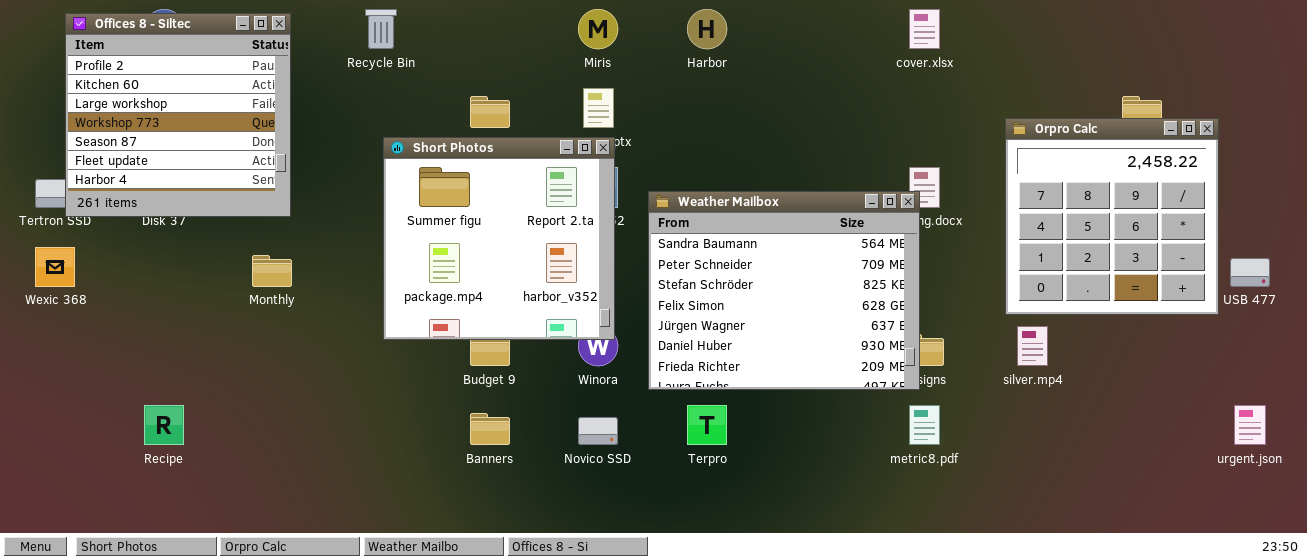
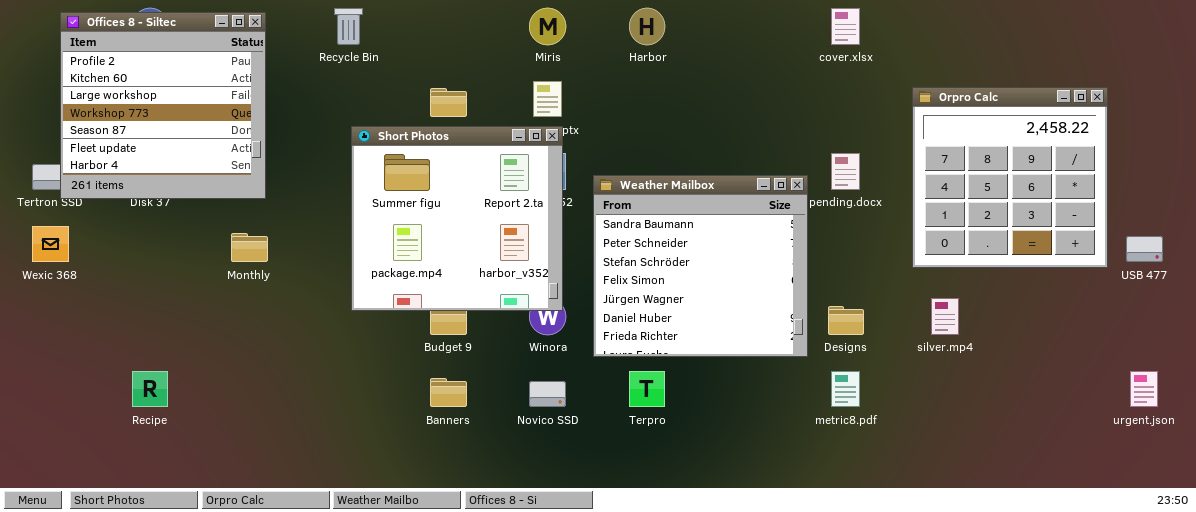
Orpro Calc: [1005,118,1219,315] -> [912,87,1108,268], moved
Weather Mailbox: [648,191,920,390] -> [593,175,808,357], resized

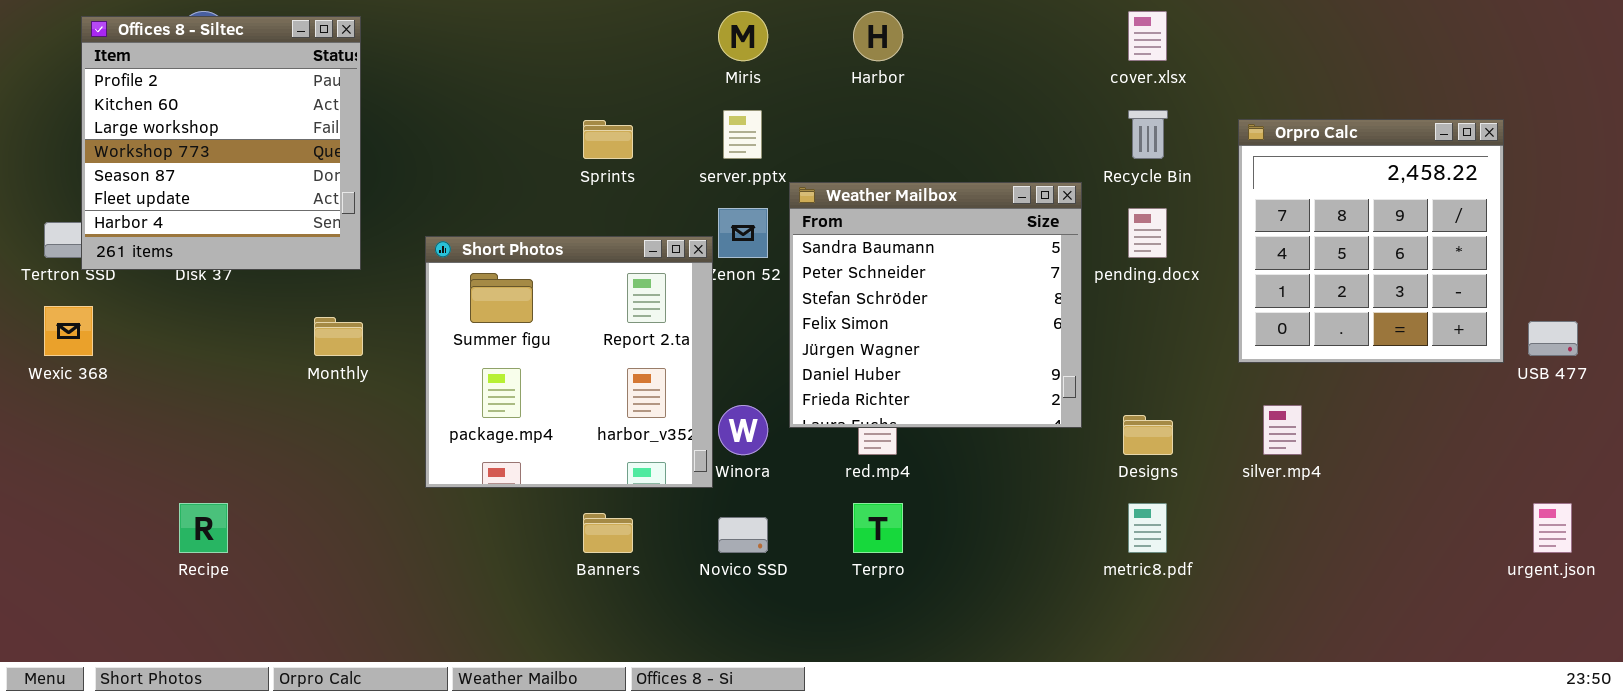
Recycle Bin: [334,8,363,45] -> [1128,110,1168,159], moved
Short Photos: [351,126,563,311] -> [425,236,713,488], moved
Weather Mailbox: [593,175,808,357] -> [789,182,1082,428], moved

